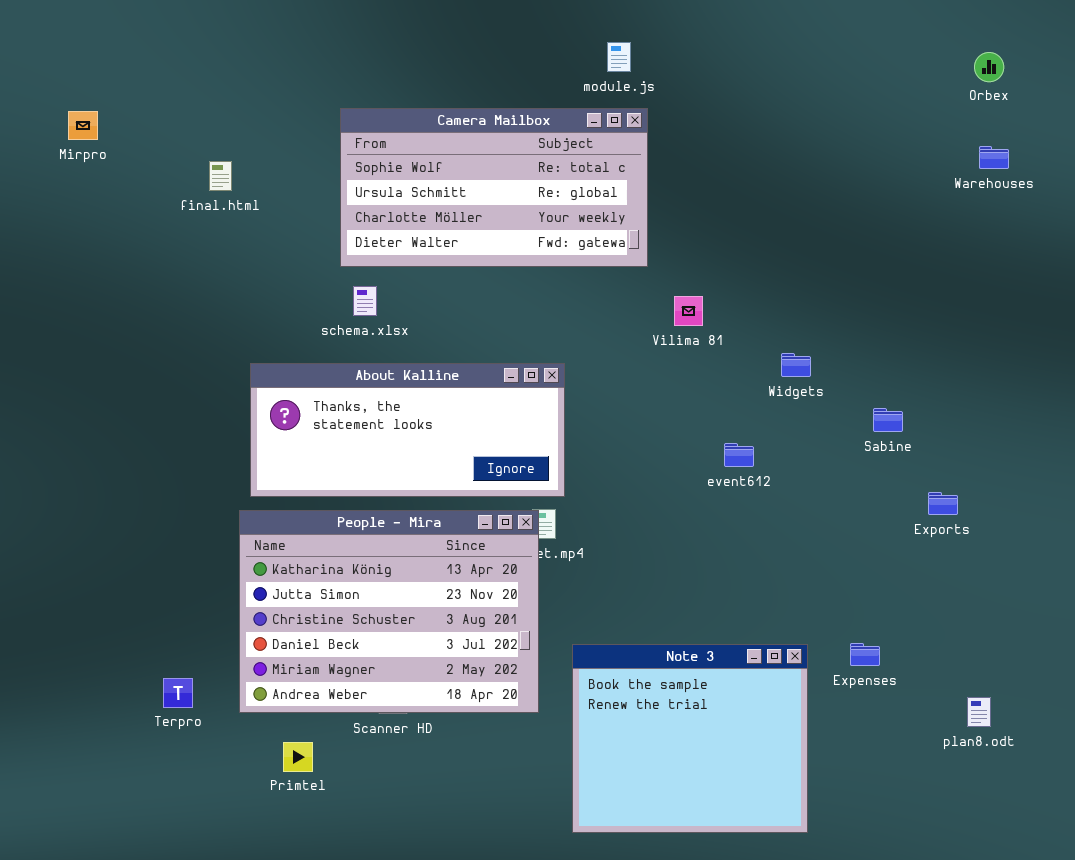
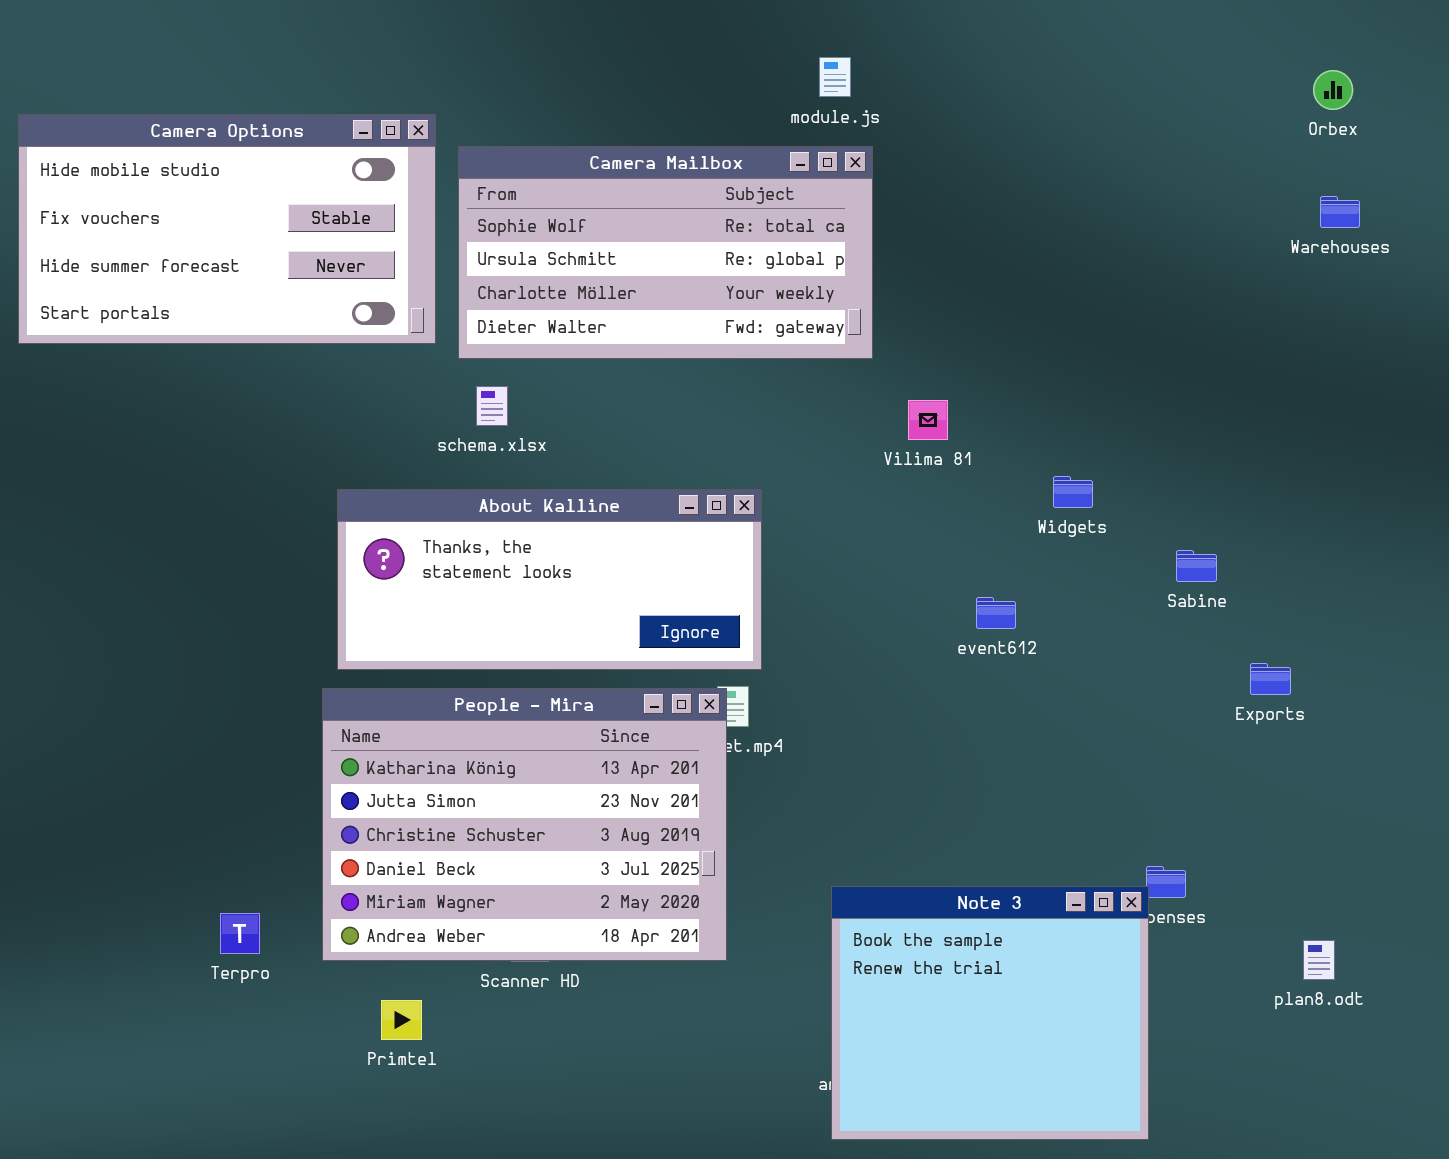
Camera Options: none -> [18,114,436,344], opened
Note 3: [572,644,808,833] -> [831,886,1149,1140], moved

